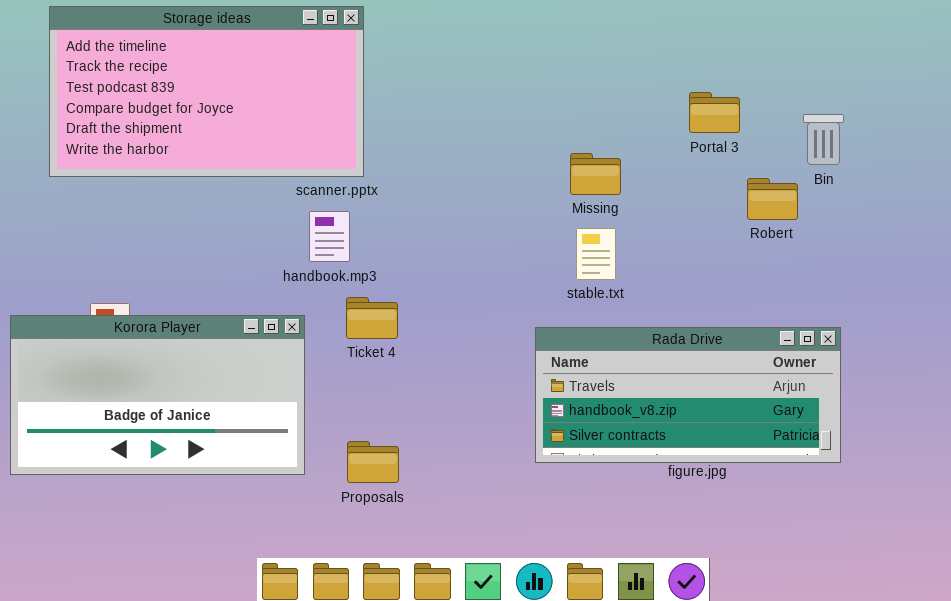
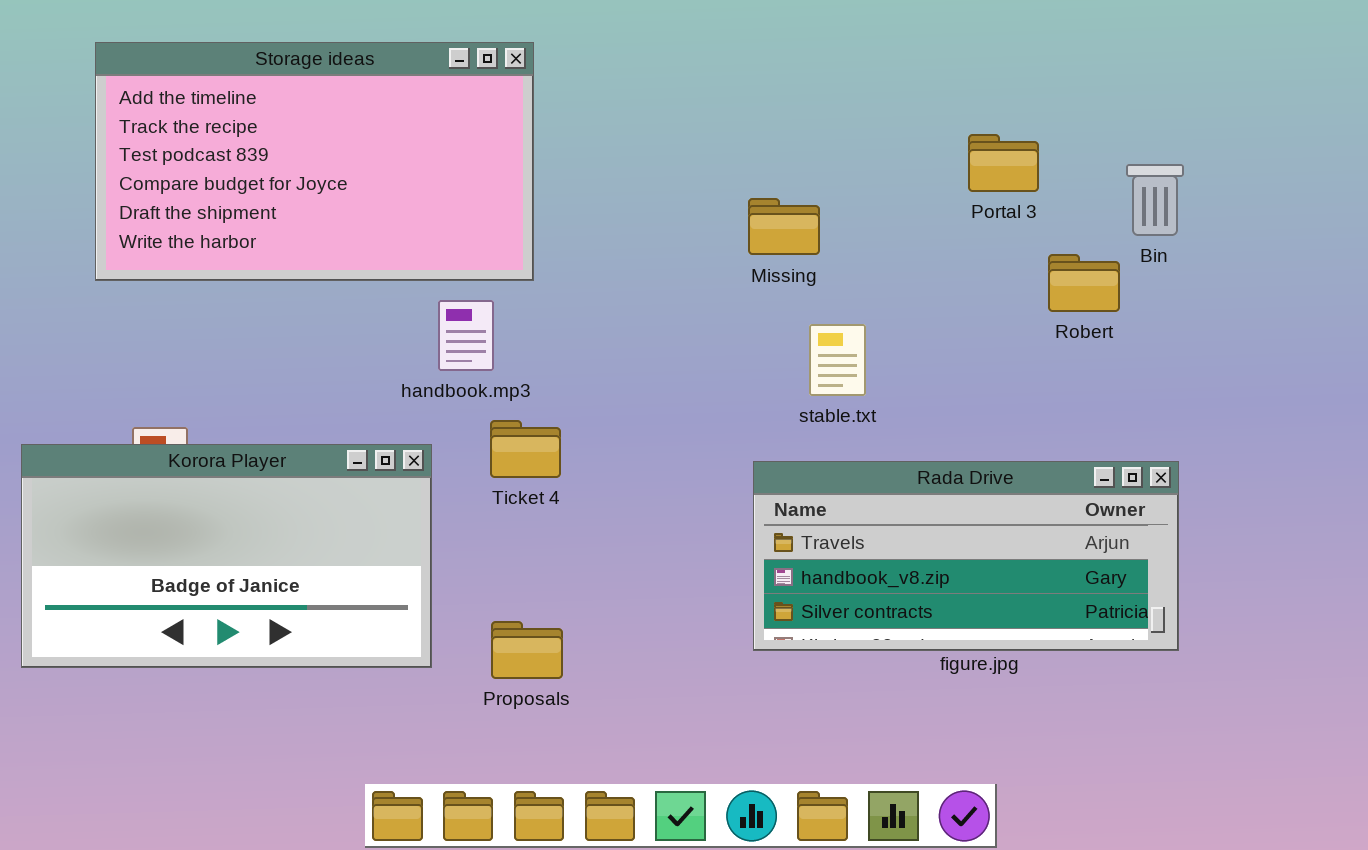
Storage ideas: [49,6,364,177] -> [95,42,534,281], moved
Missing: [570,153,621,195] -> [748,198,820,255], moved

